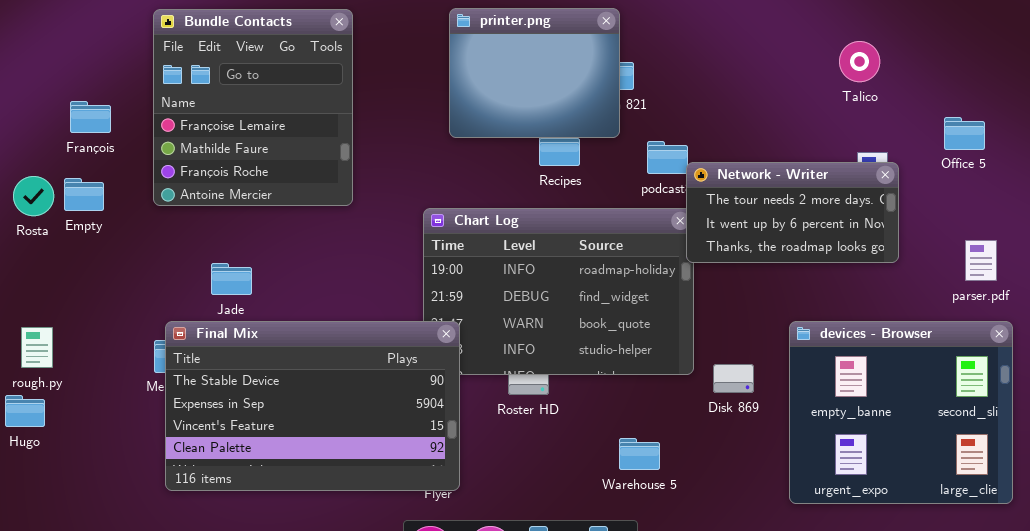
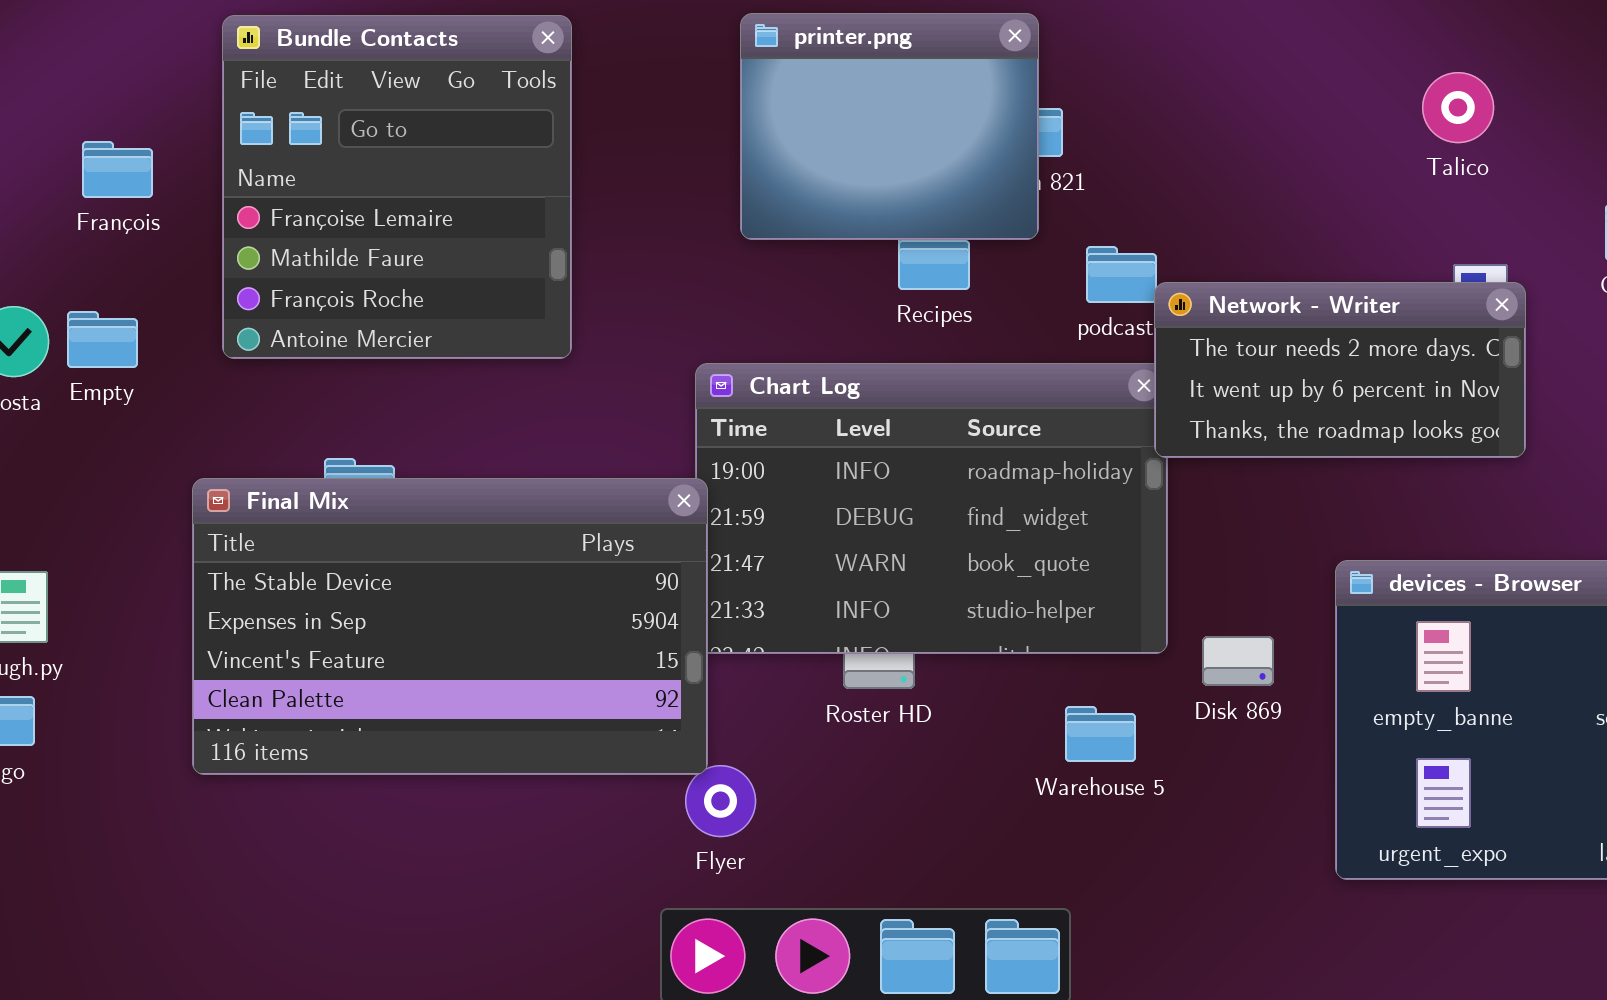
François: [70,101,111,133] -> [82,141,153,198], moved
Final Mix: [165,321,460,491] -> [192,478,708,775], moved
Warehouse 5: [619,438,660,470] -> [1065,706,1136,762], moved

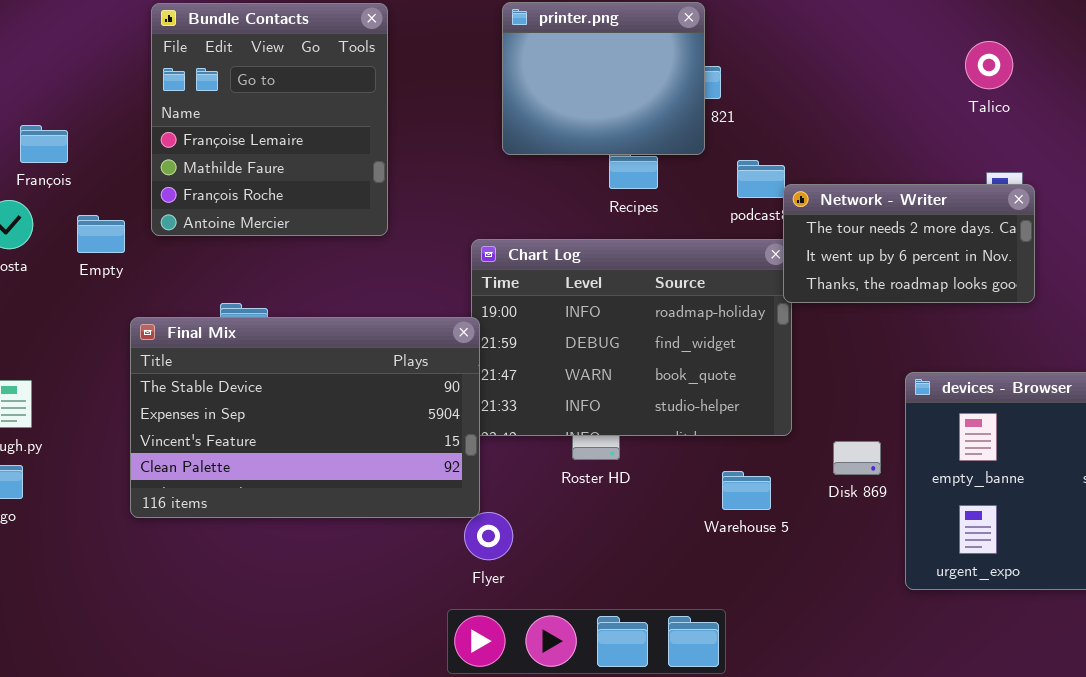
François: [82,141,153,198] -> [20,125,68,163], moved
Empty: [67,311,138,368] -> [77,215,125,253], moved
Disk 869: [1202,636,1274,686] -> [833,441,881,475], moved

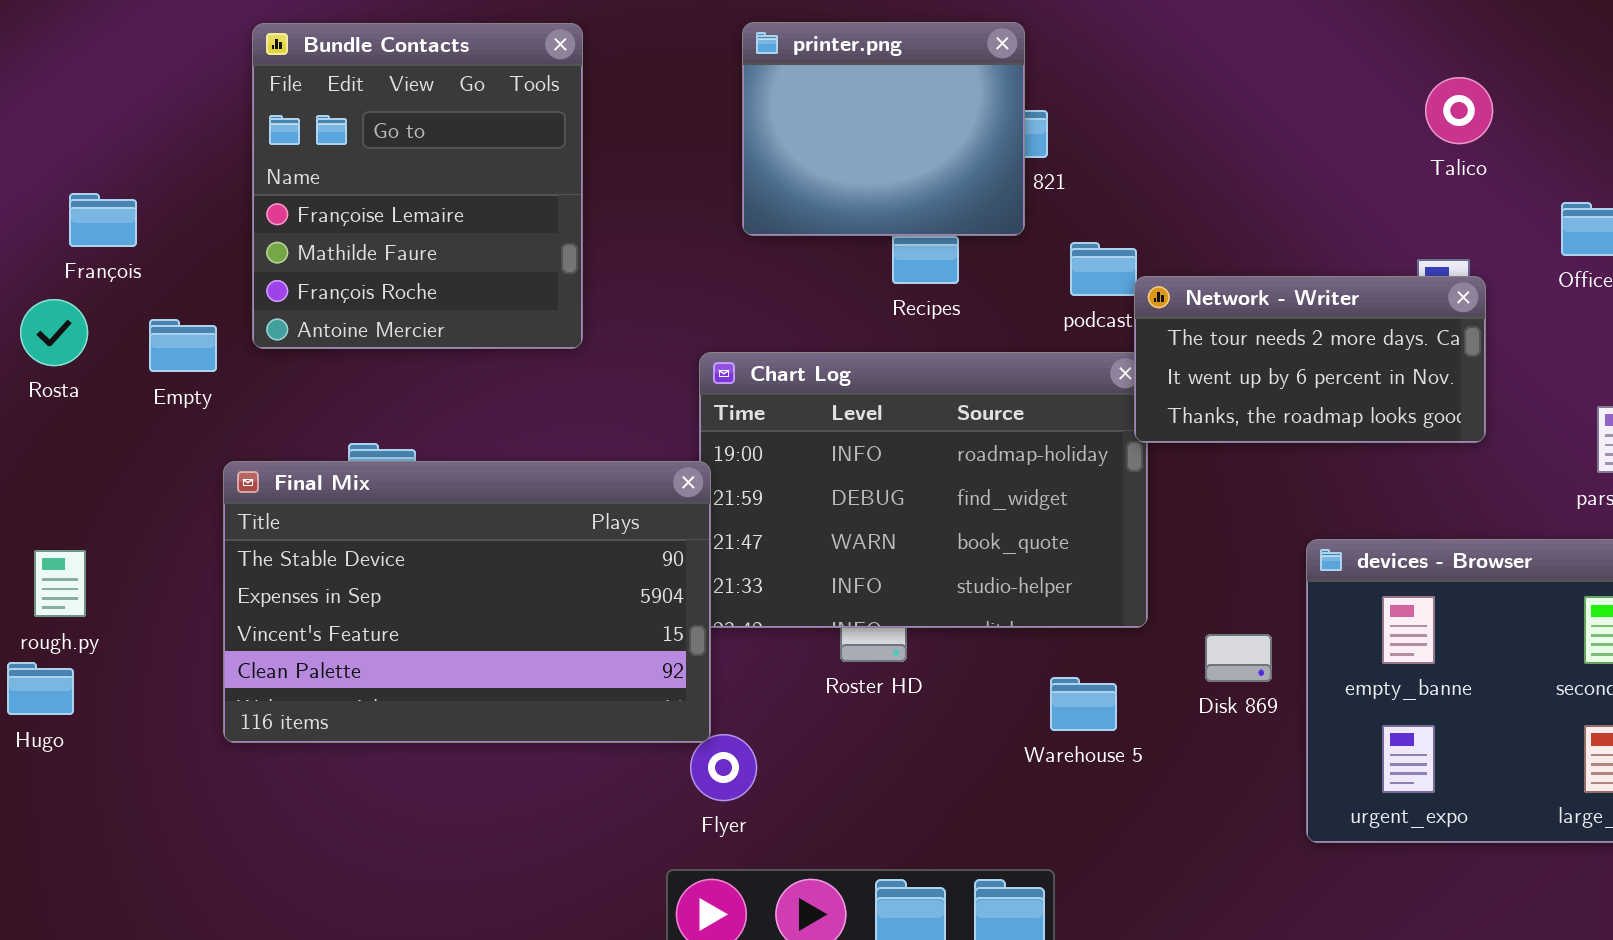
Talico: [965,41,1013,89] -> [1425,77,1493,144], moved

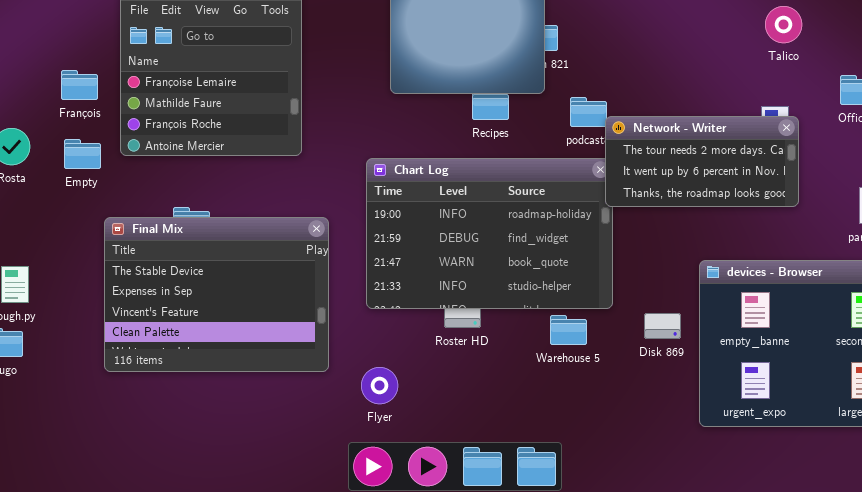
François: [69,193,137,247] -> [61,70,98,100], moved
Final Mix: [223,461,711,743] -> [104,217,329,372], resized
Warehouse 5: [1050,677,1117,731] -> [550,315,587,345], moved

